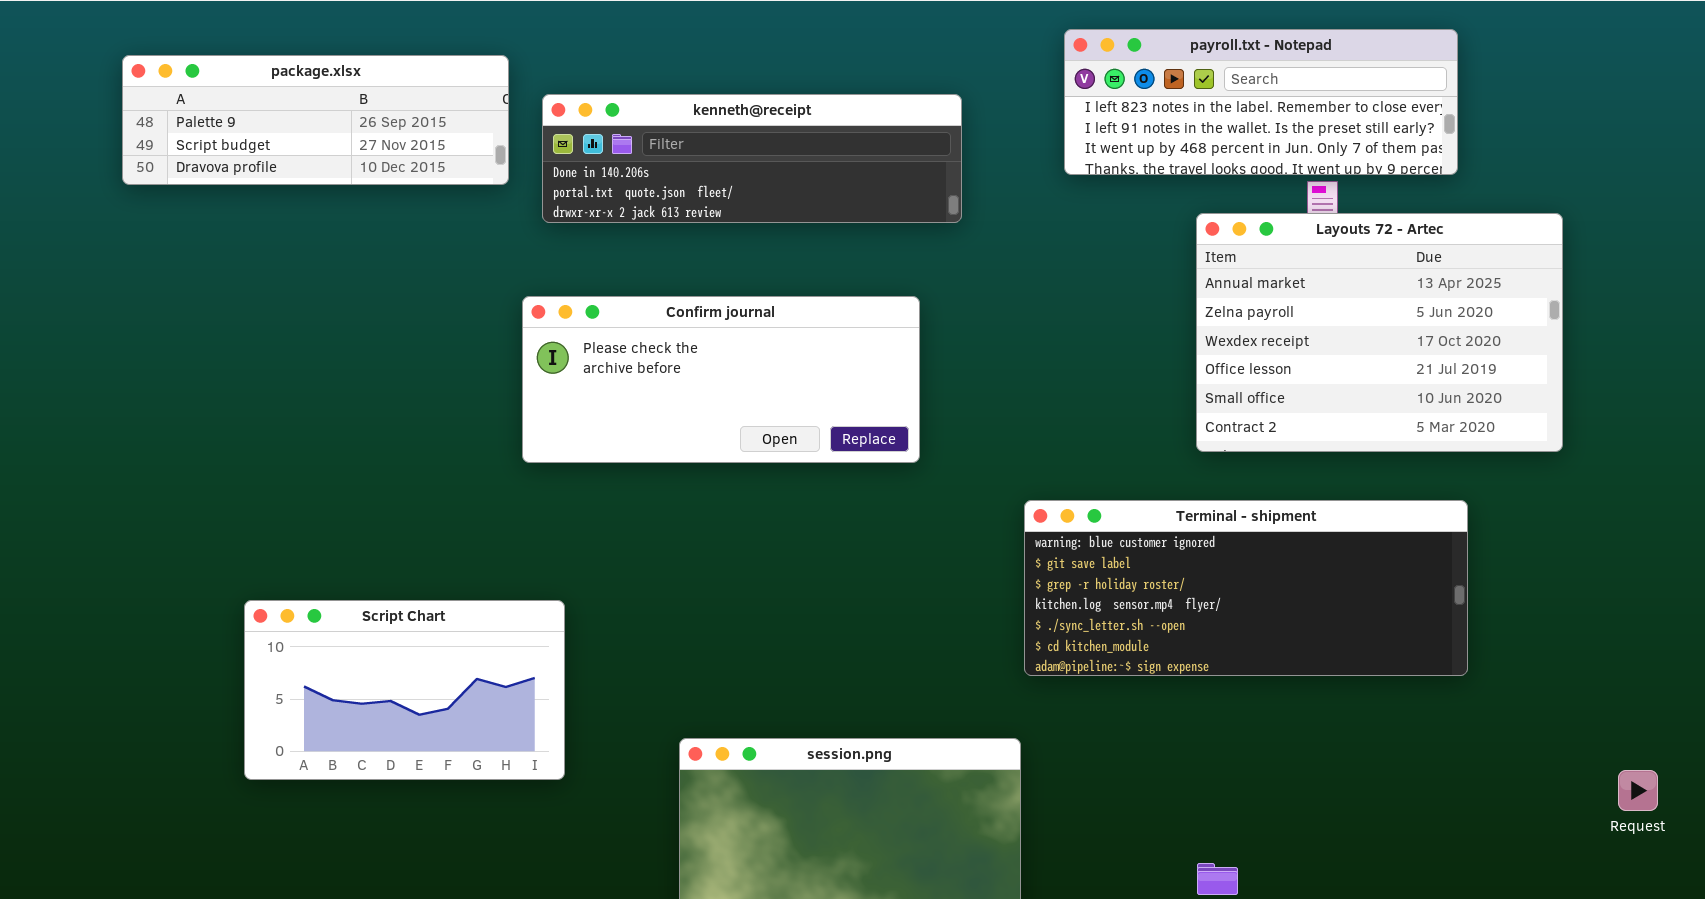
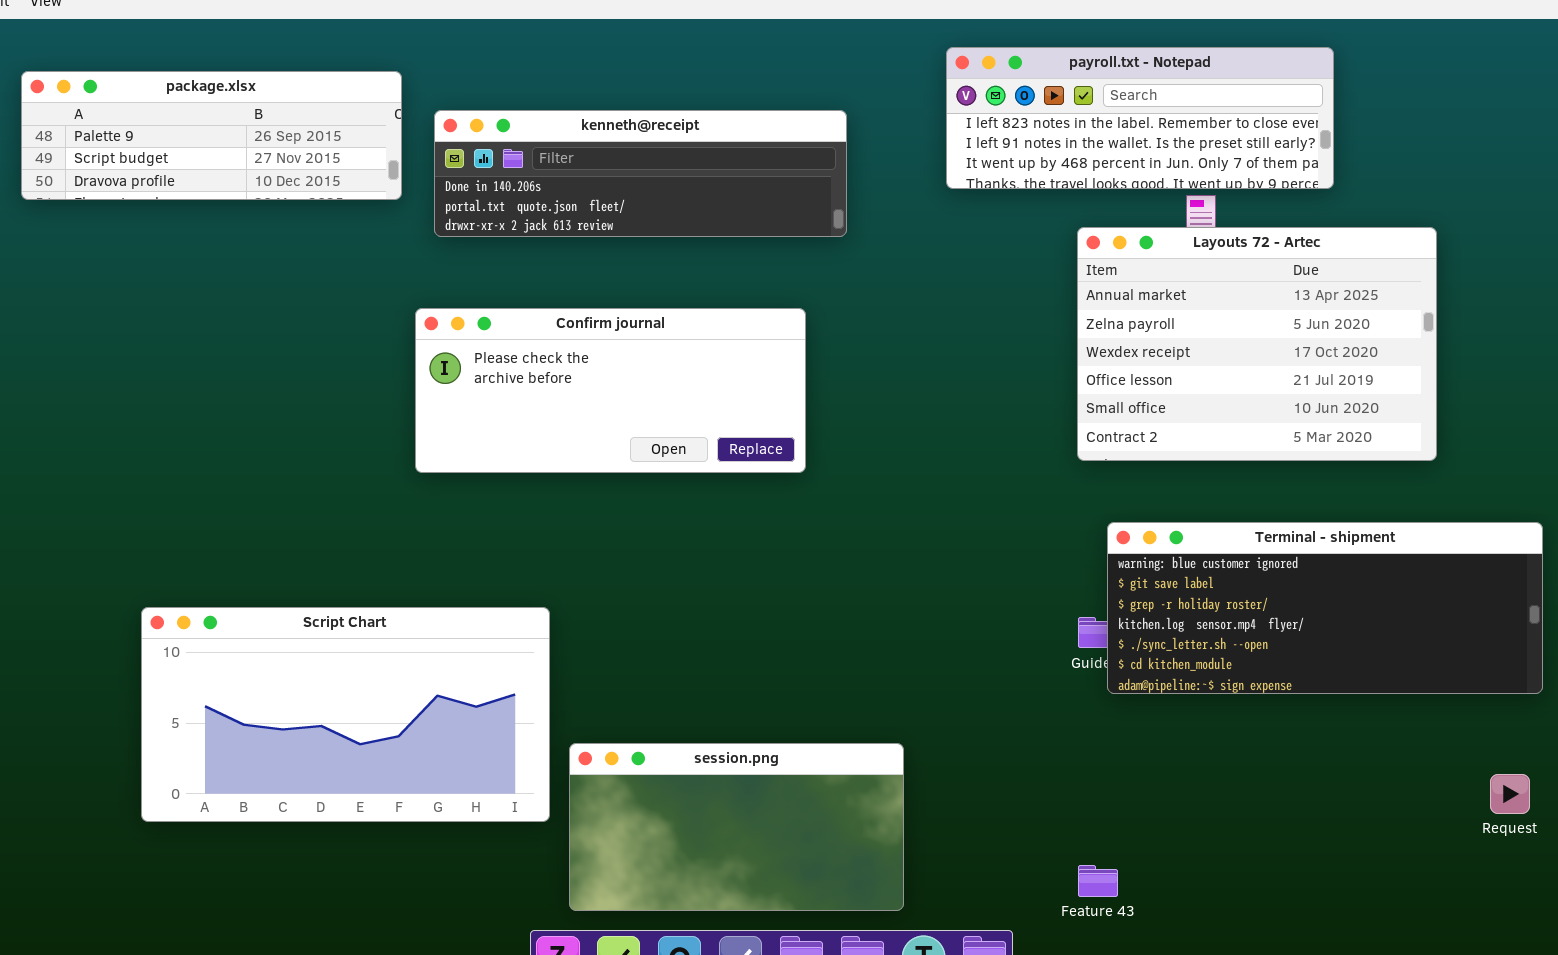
Terminal - shipment: [1024,500,1468,676] -> [1107,522,1543,694], moved
Script Chart: [244,600,565,780] -> [141,607,550,822], resized

